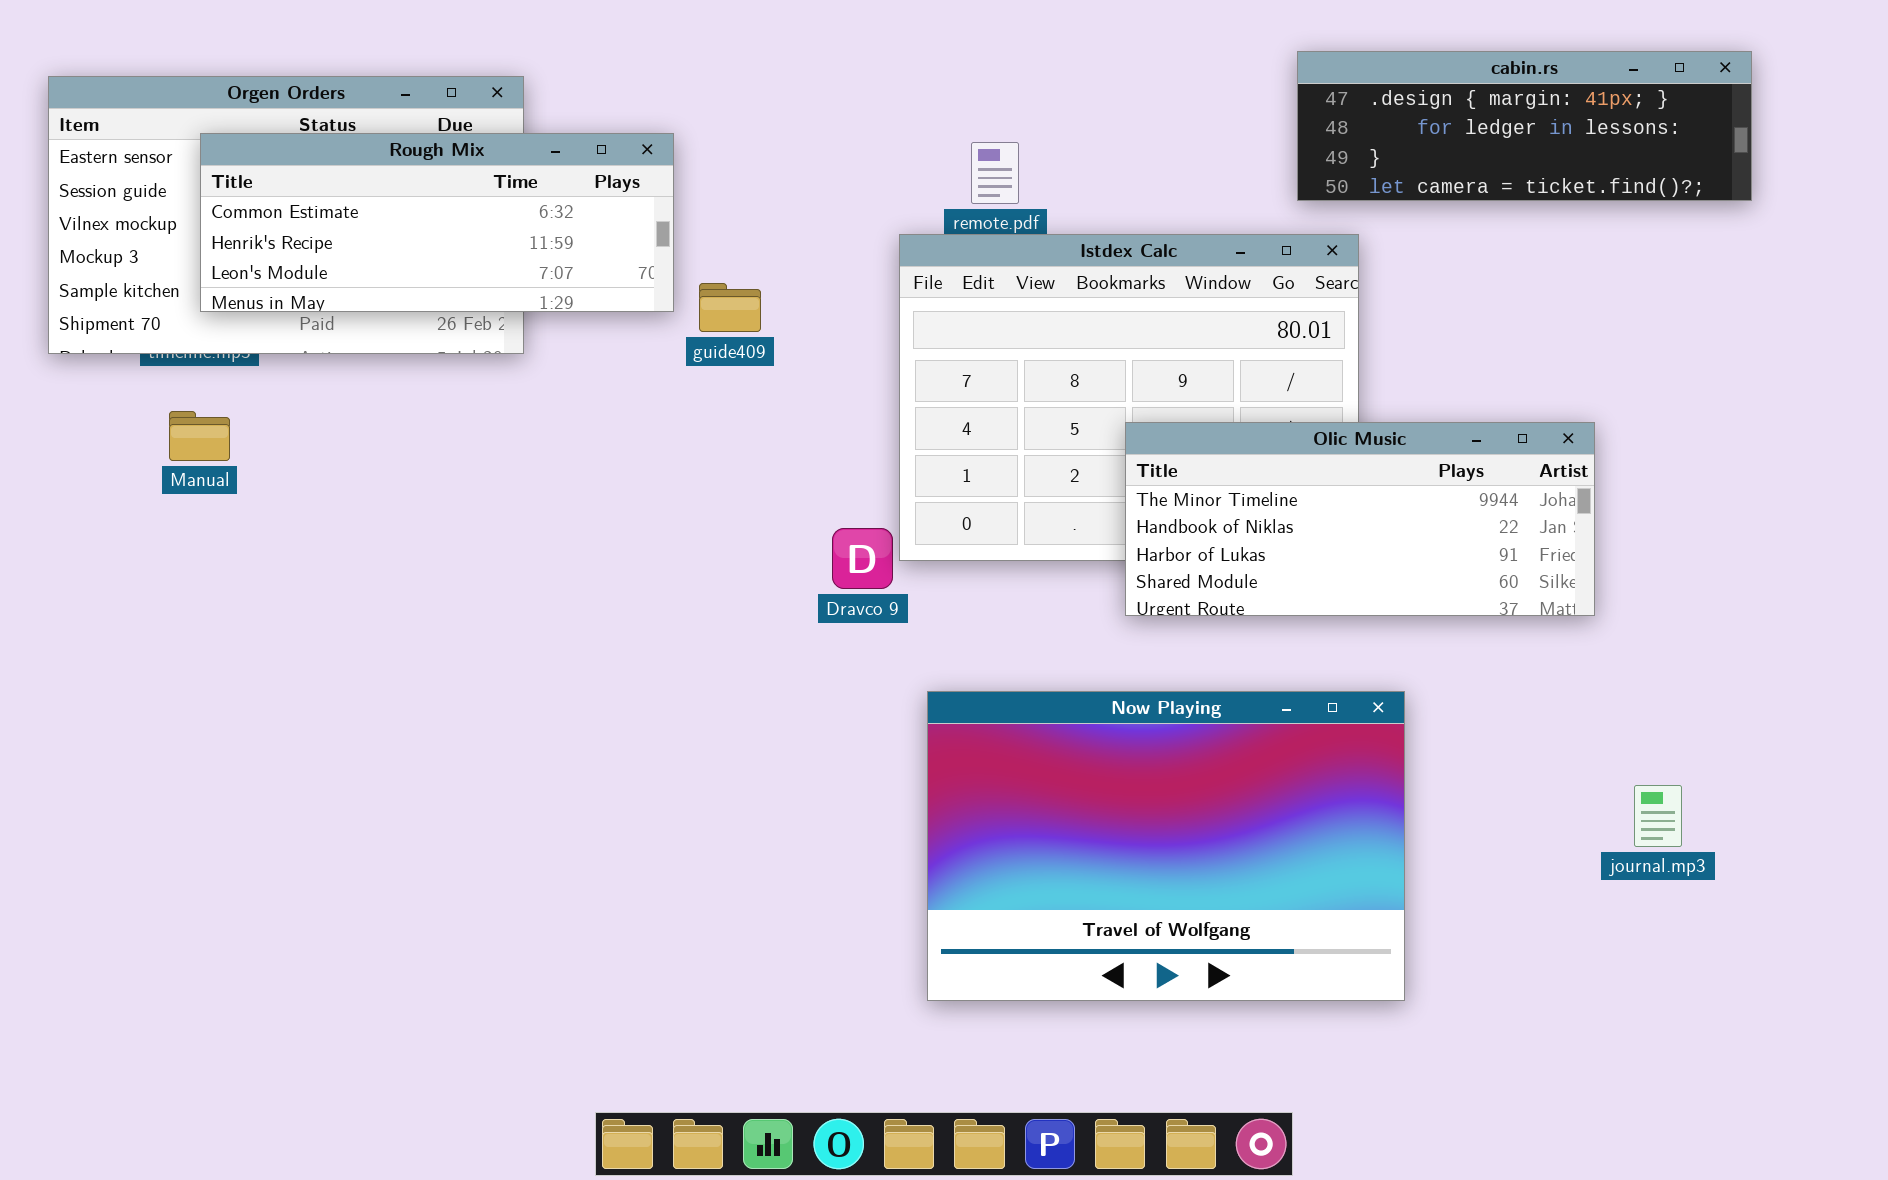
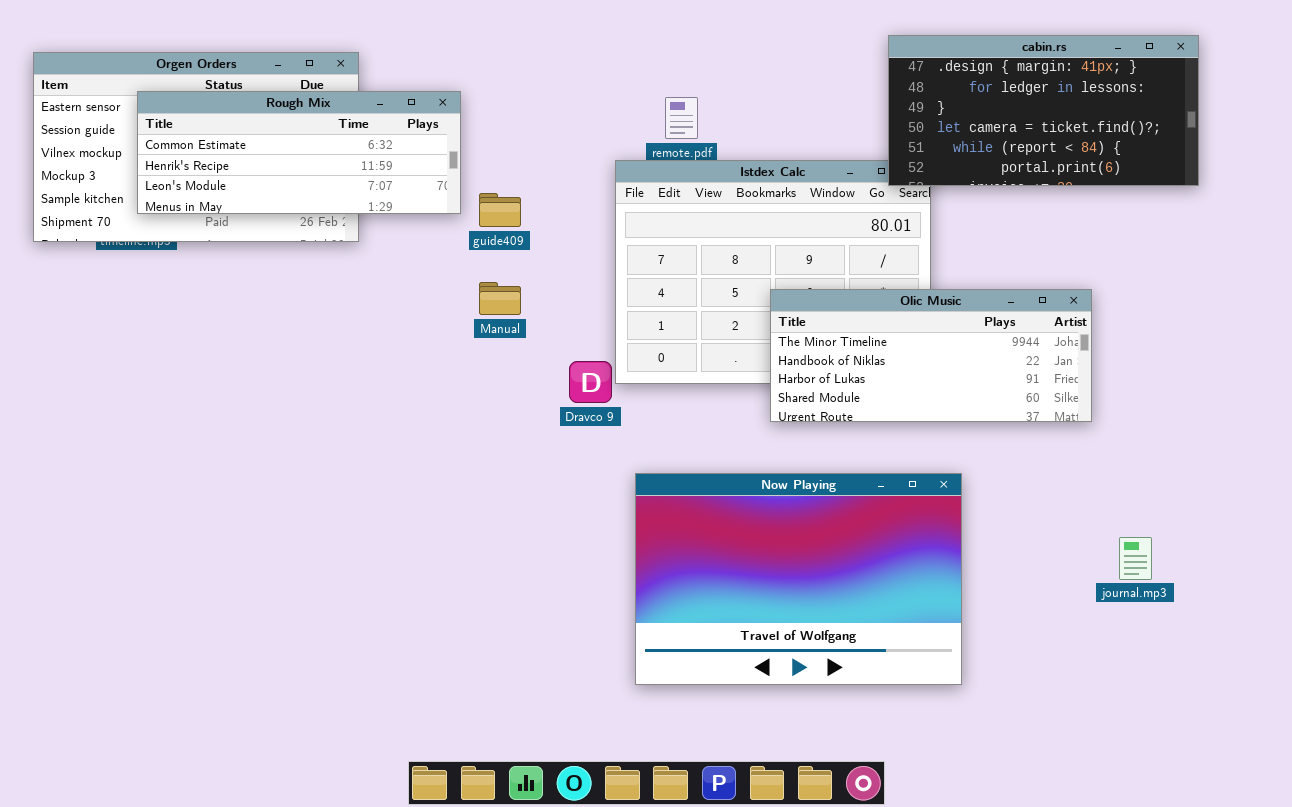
cabin.rs: [1297,51,1752,201] -> [888,35,1199,186], resized
Manual: [169,411,230,461] -> [479,282,521,315], moved

